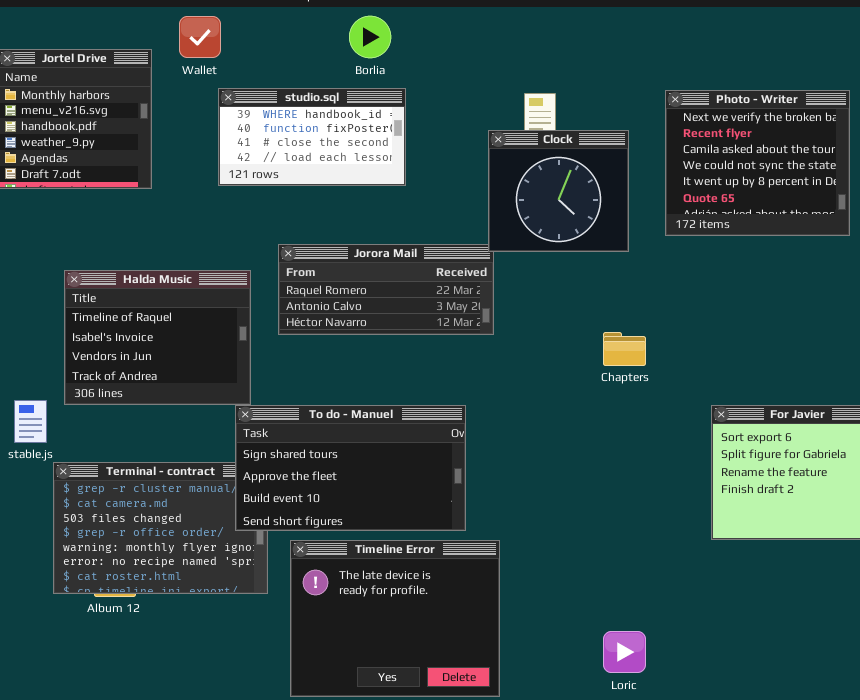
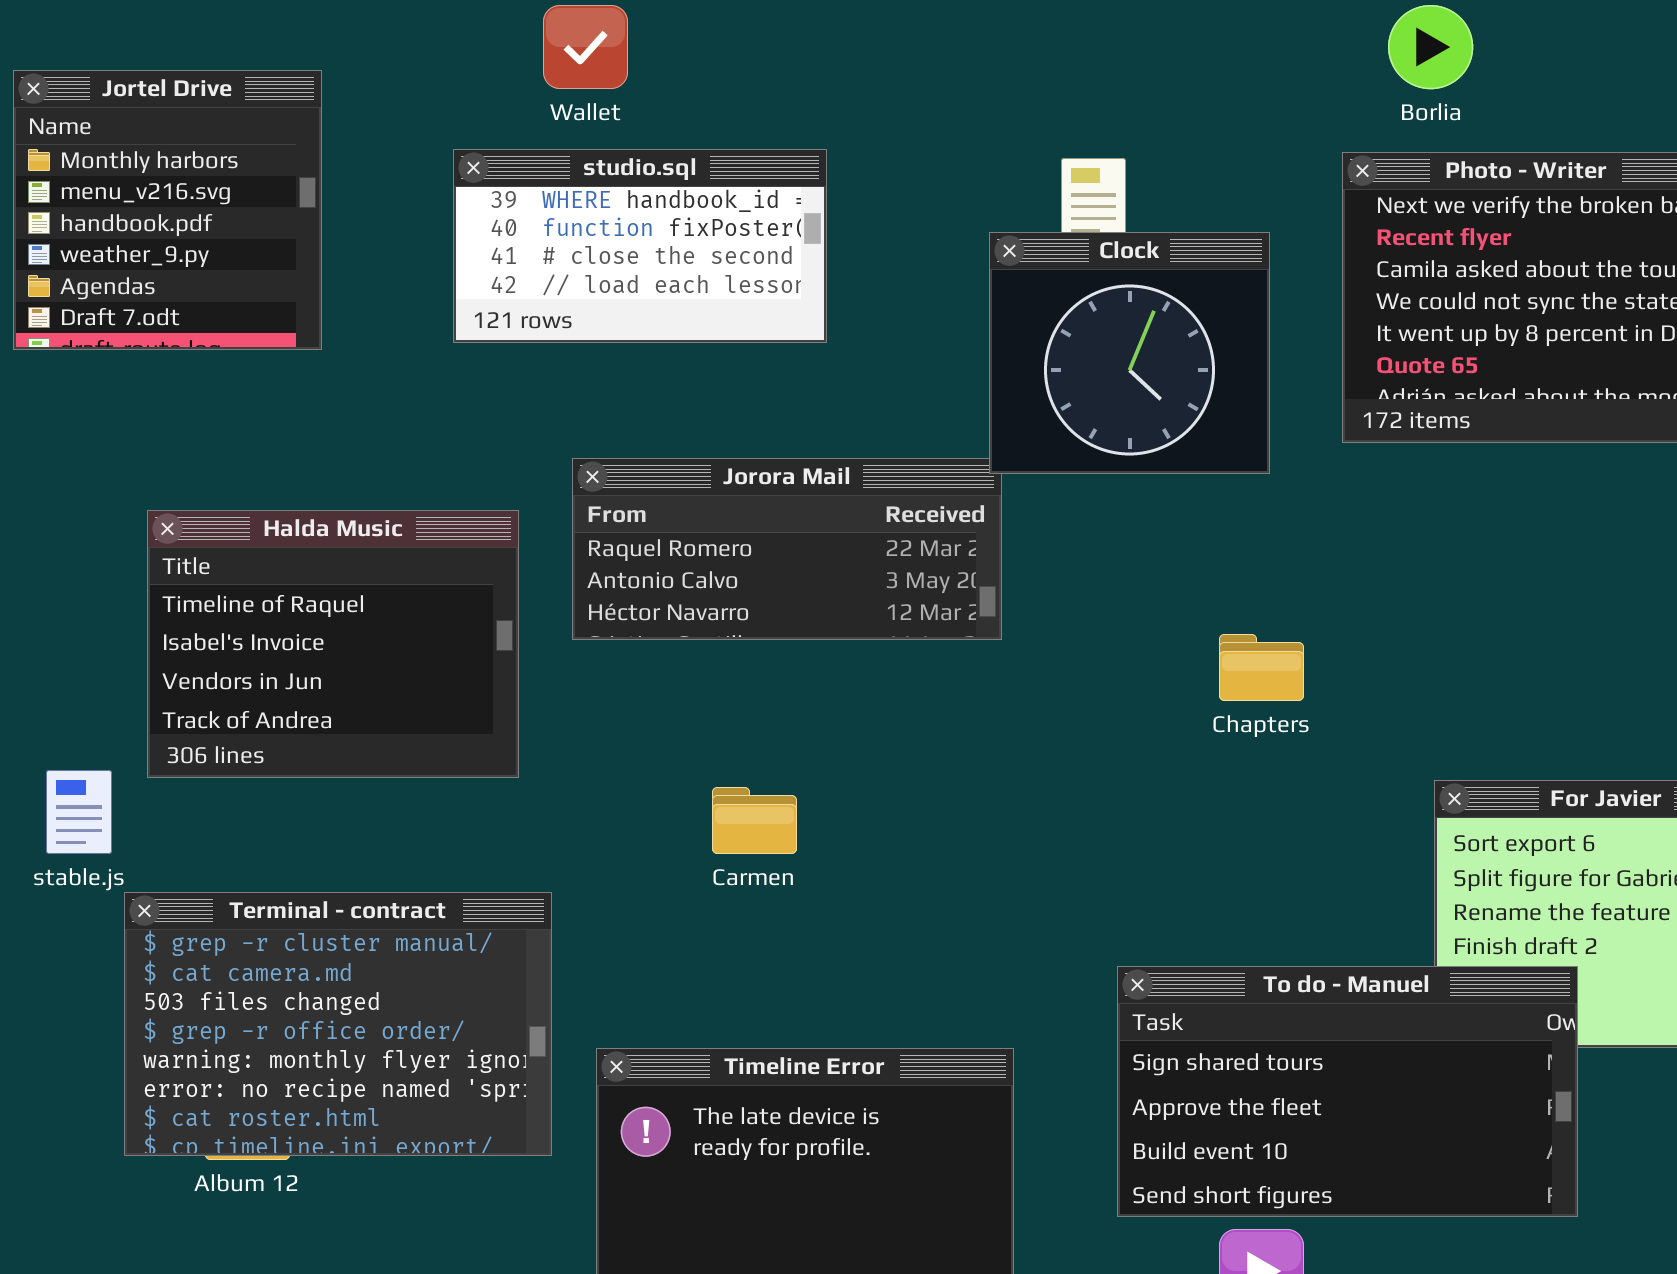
Wallet: [179,16,221,58] -> [543,5,628,89], moved
Borlia: [349,16,391,58] -> [1388,5,1473,89], moved
To do - Manuel: [235,405,466,531] -> [1117,966,1578,1217], moved

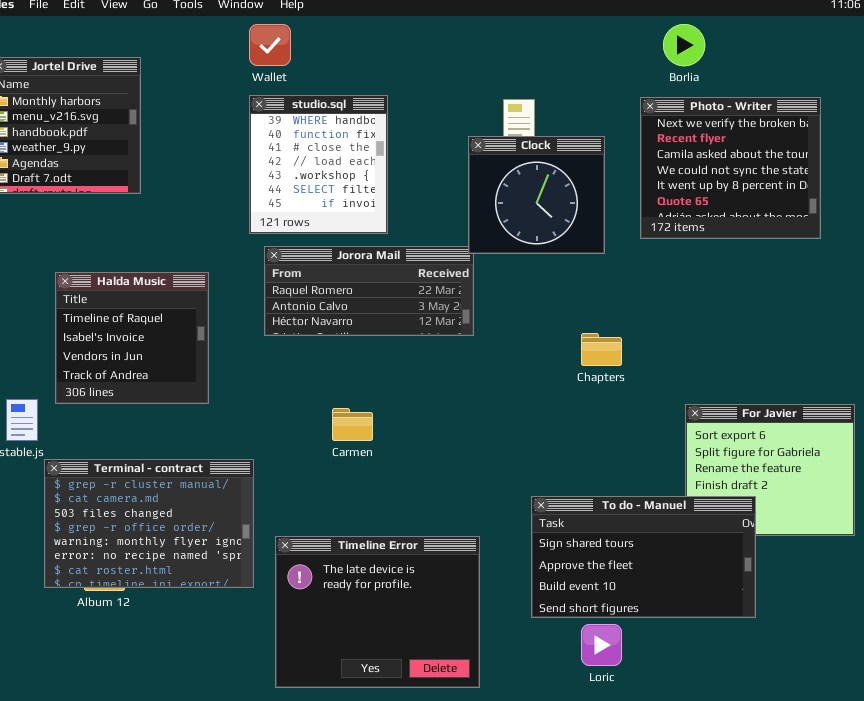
studio.sql: [453,149,827,343] -> [249,95,388,234], resized
Halda Music: [147,510,519,778] -> [55,272,209,404], resized

